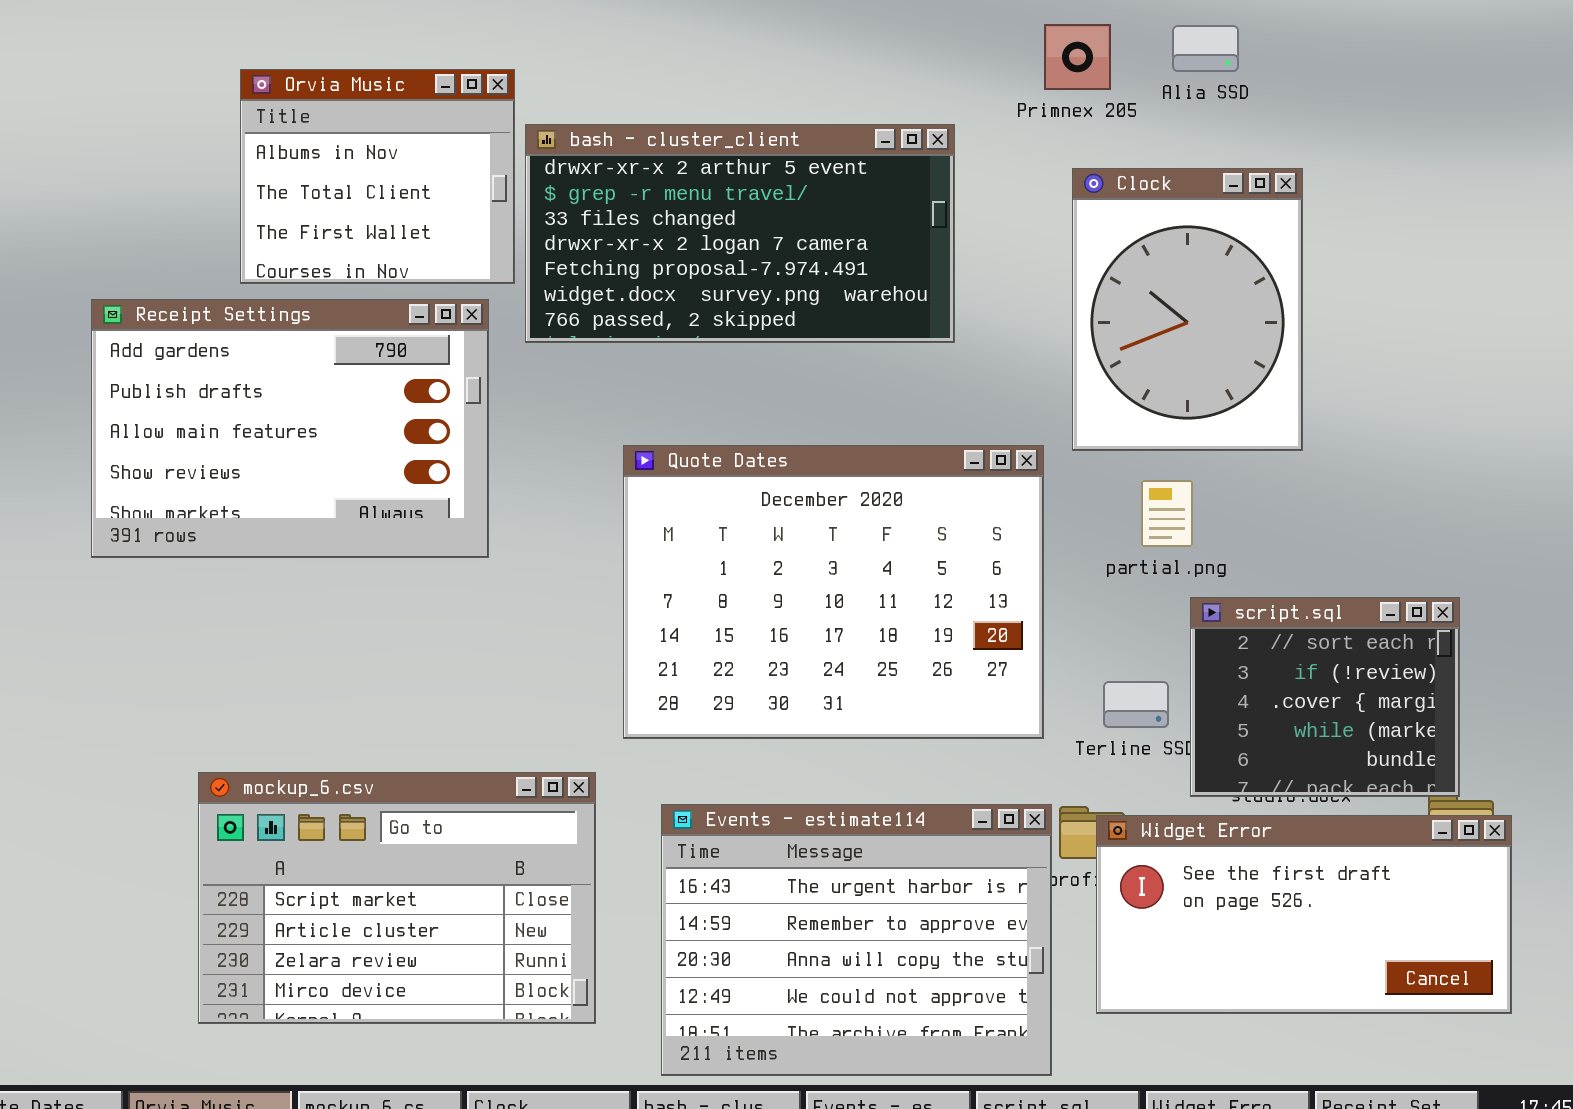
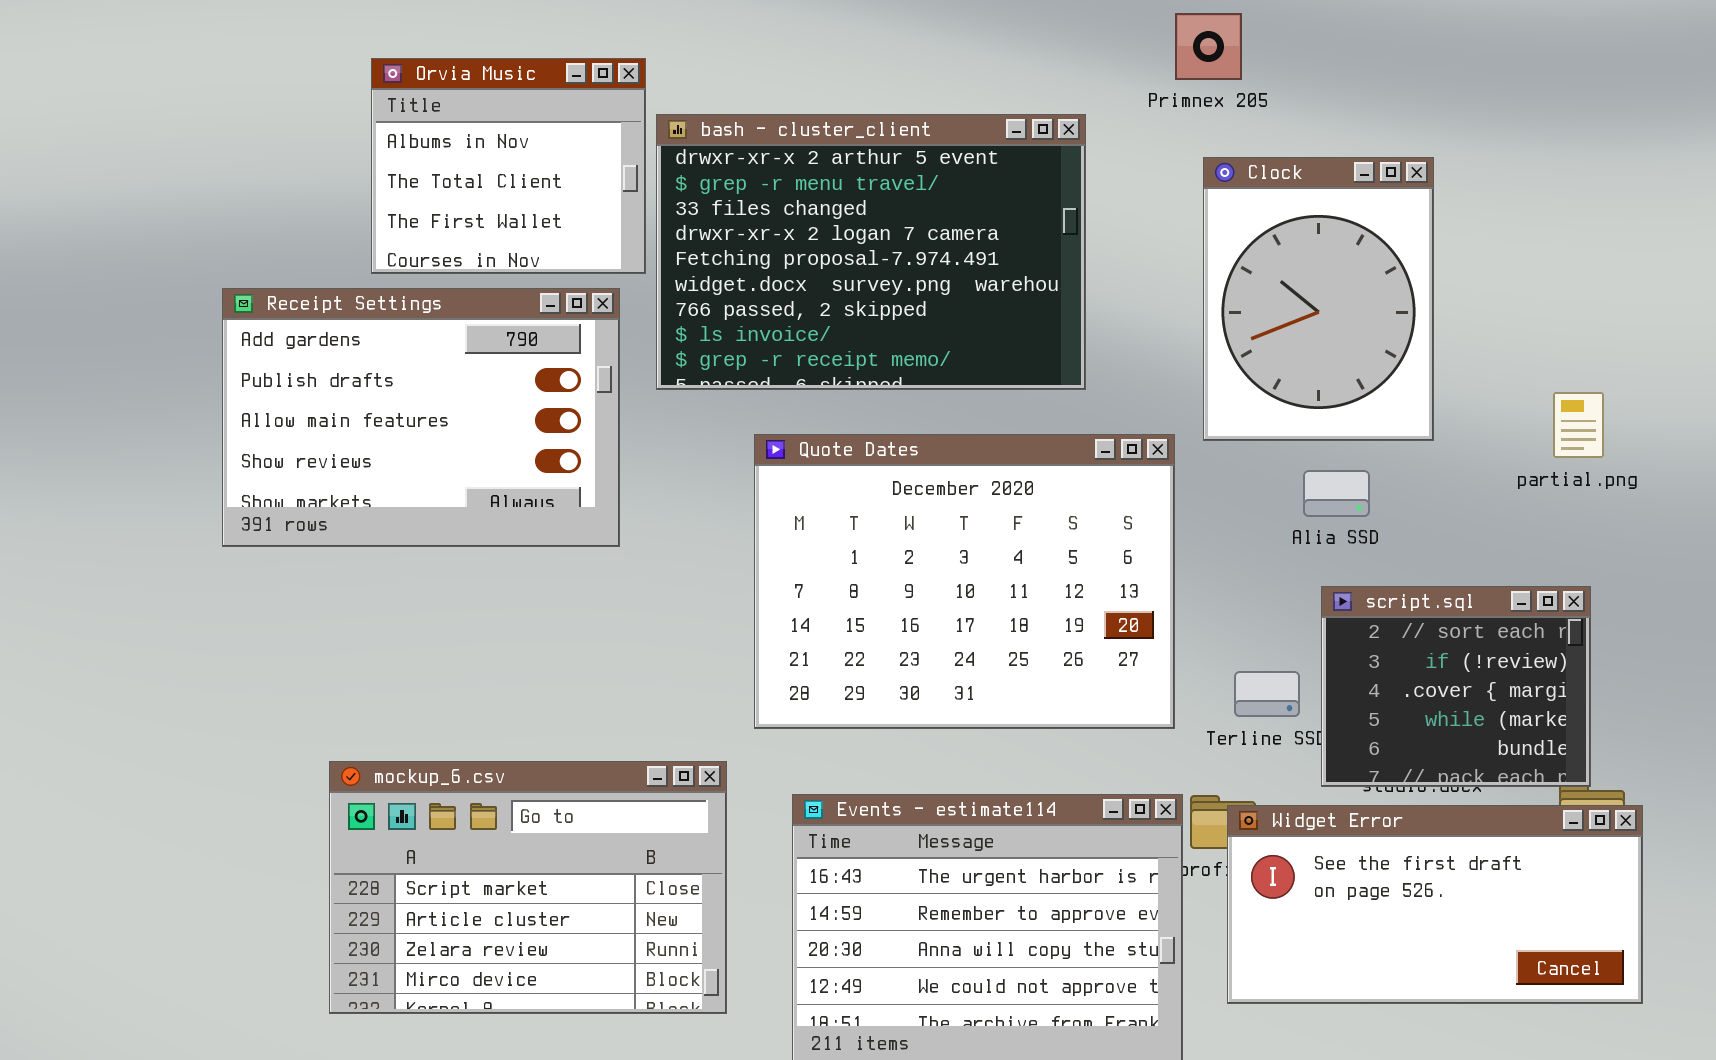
Alia SSD: [1172,25,1239,72] -> [1303,470,1370,517], moved
bash - cluster_client: [525,124,955,343] -> [656,114,1086,390], resized
partial.png: [1141,480,1193,547] -> [1553,392,1604,458], moved

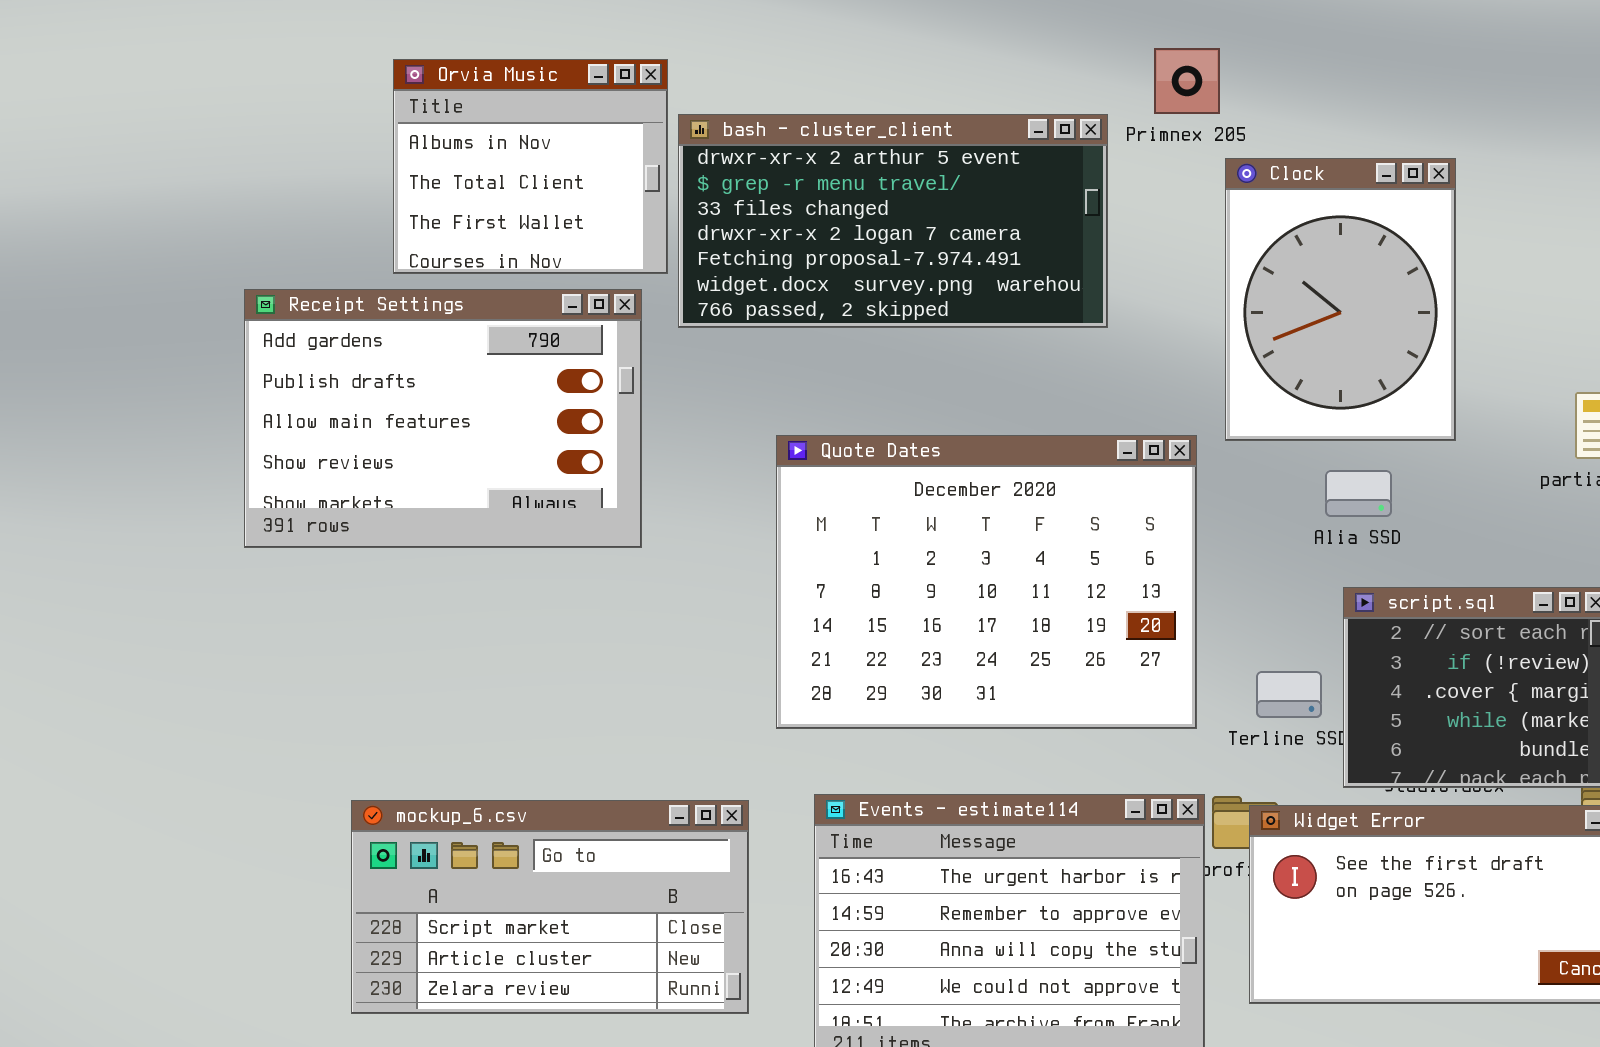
Primnex 205: [1175,13,1242,80] -> [1154,48,1220,114], moved
bash - cluster_client: [656,114,1086,390] -> [678,114,1108,328], resized
mockup_6.csv: [329,761,727,1014] -> [351,800,749,1014], resized

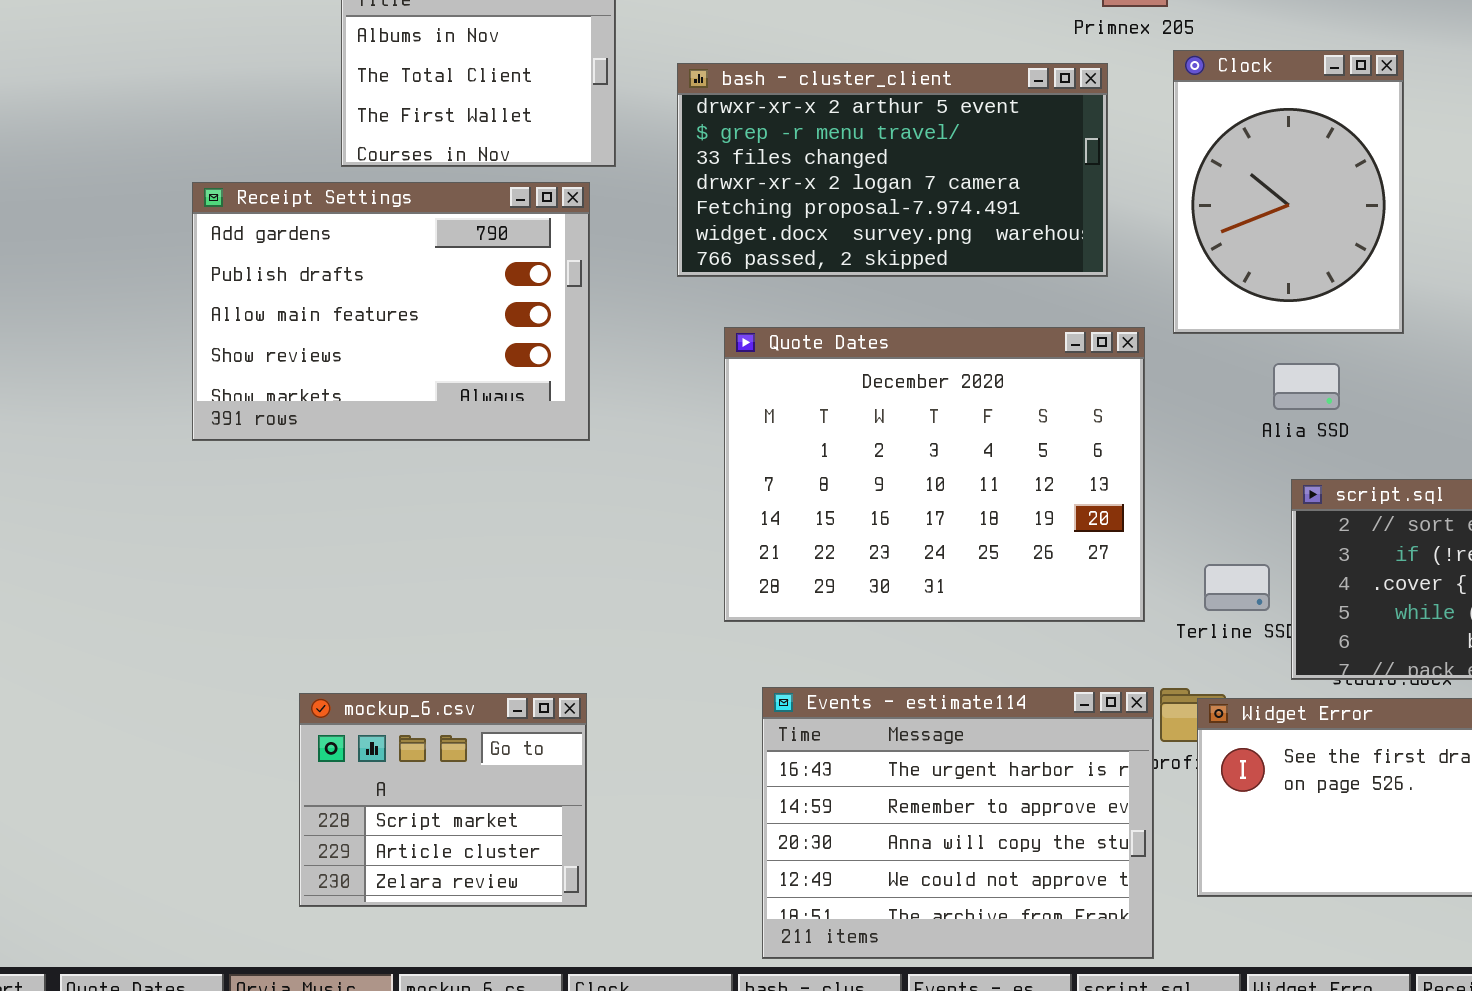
bash - cluster_client: [678,114,1108,328] -> [677,63,1108,277], moved
mockup_6.csv: [351,800,749,1014] -> [299,693,587,907], resized

